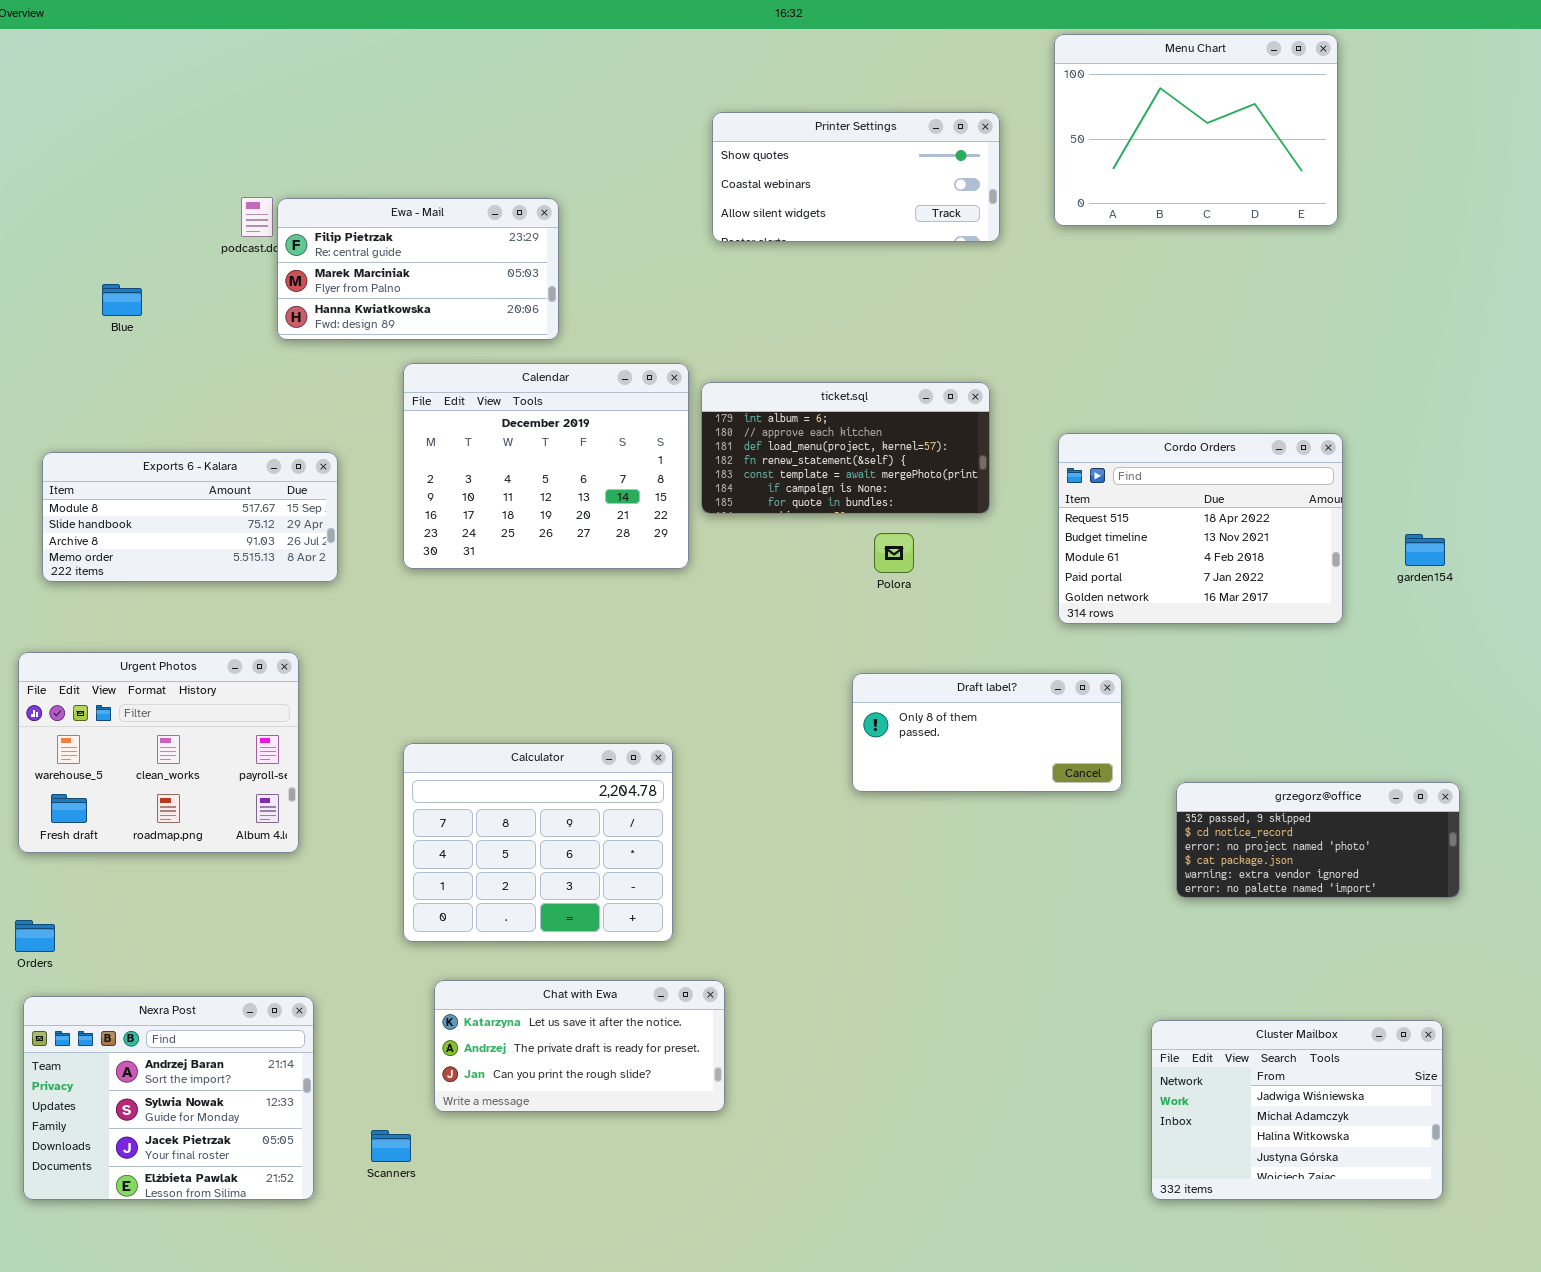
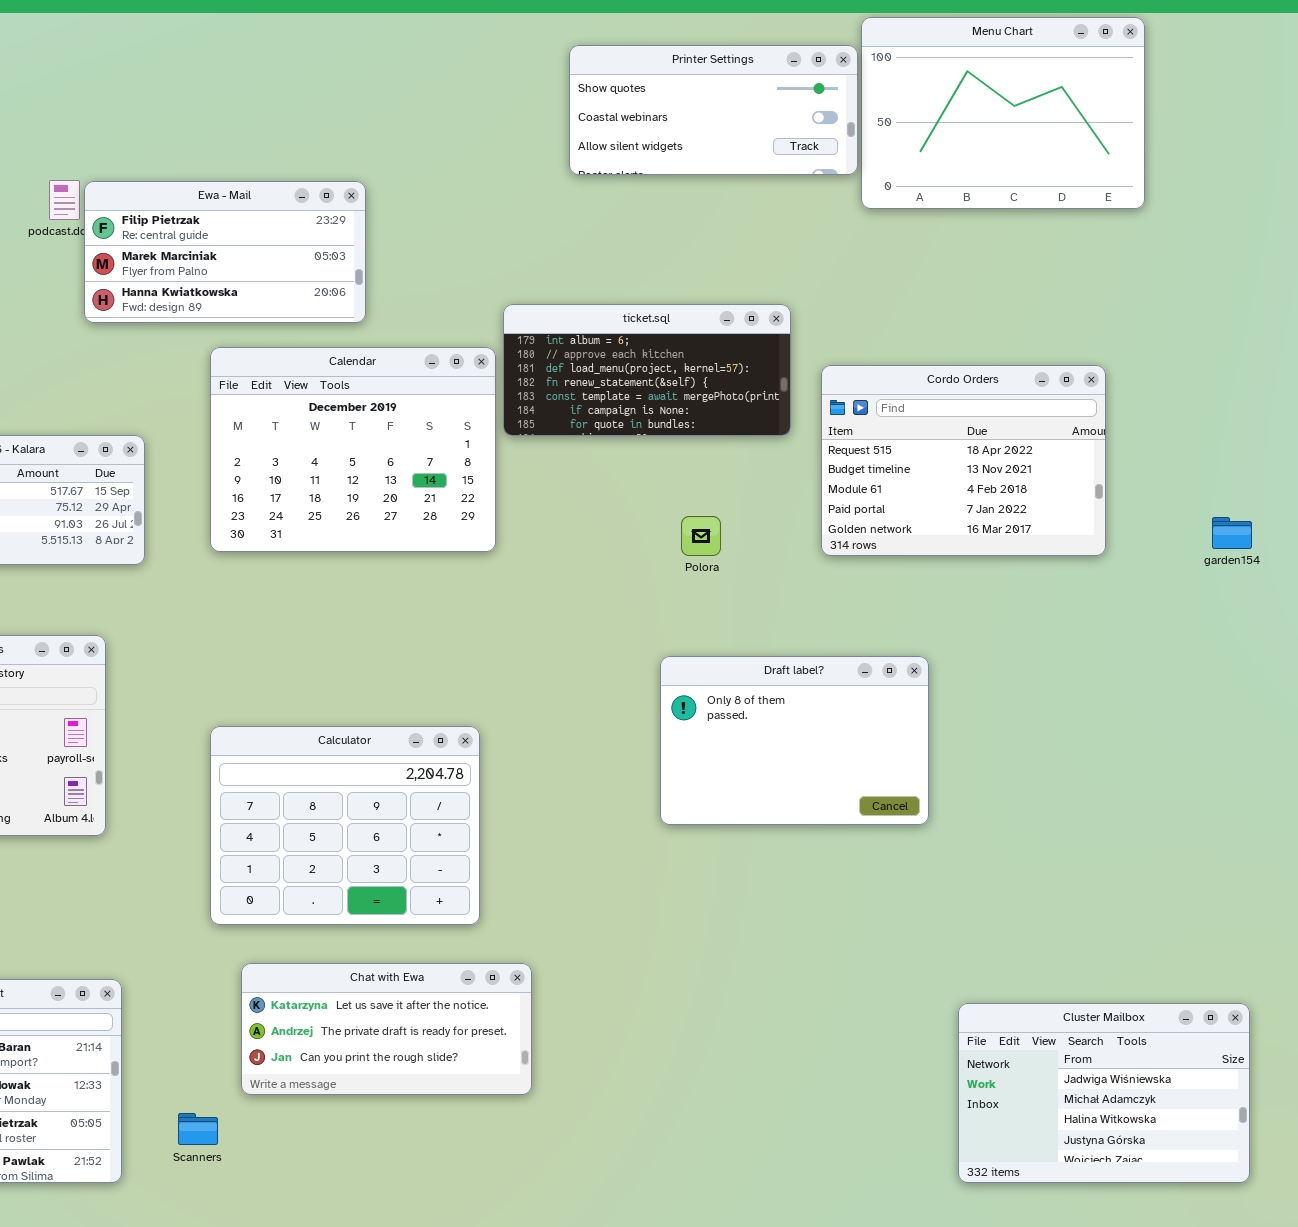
Printer Settings: [712,112,1000,242] -> [569,45,858,175], moved
ticket.sql: [701,382,990,514] -> [503,304,791,436], moved
Cordo Orders: [1058,433,1343,624] -> [821,365,1106,556], moved
Draft label?: [852,673,1122,792] -> [660,656,929,825], resized
grzegorz@office: [1176,782,1460,898] -> none, closed

